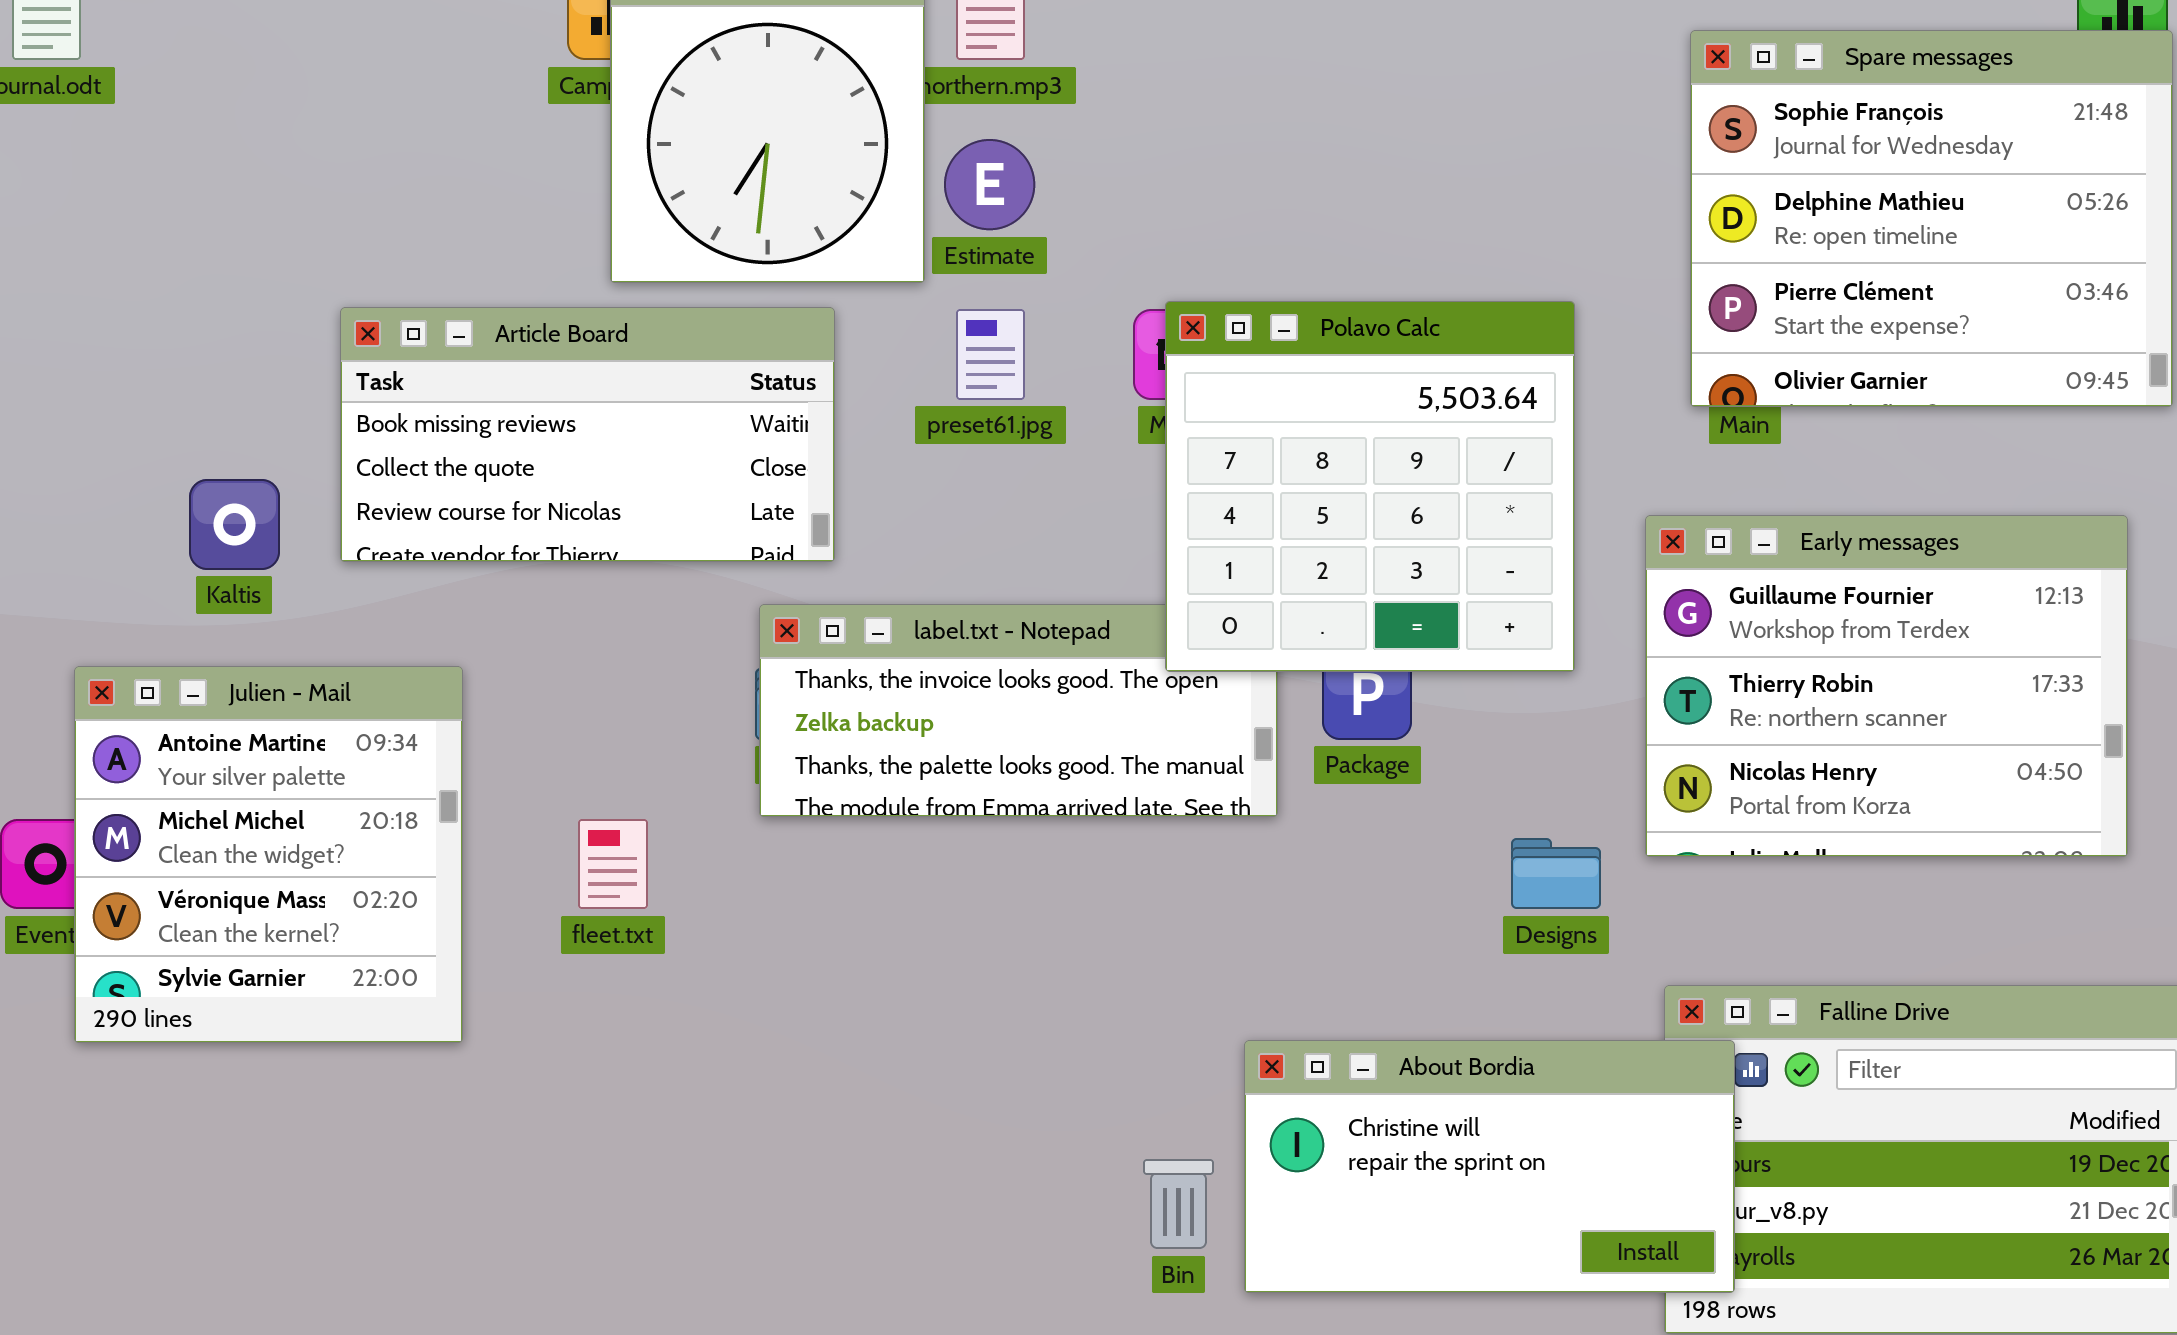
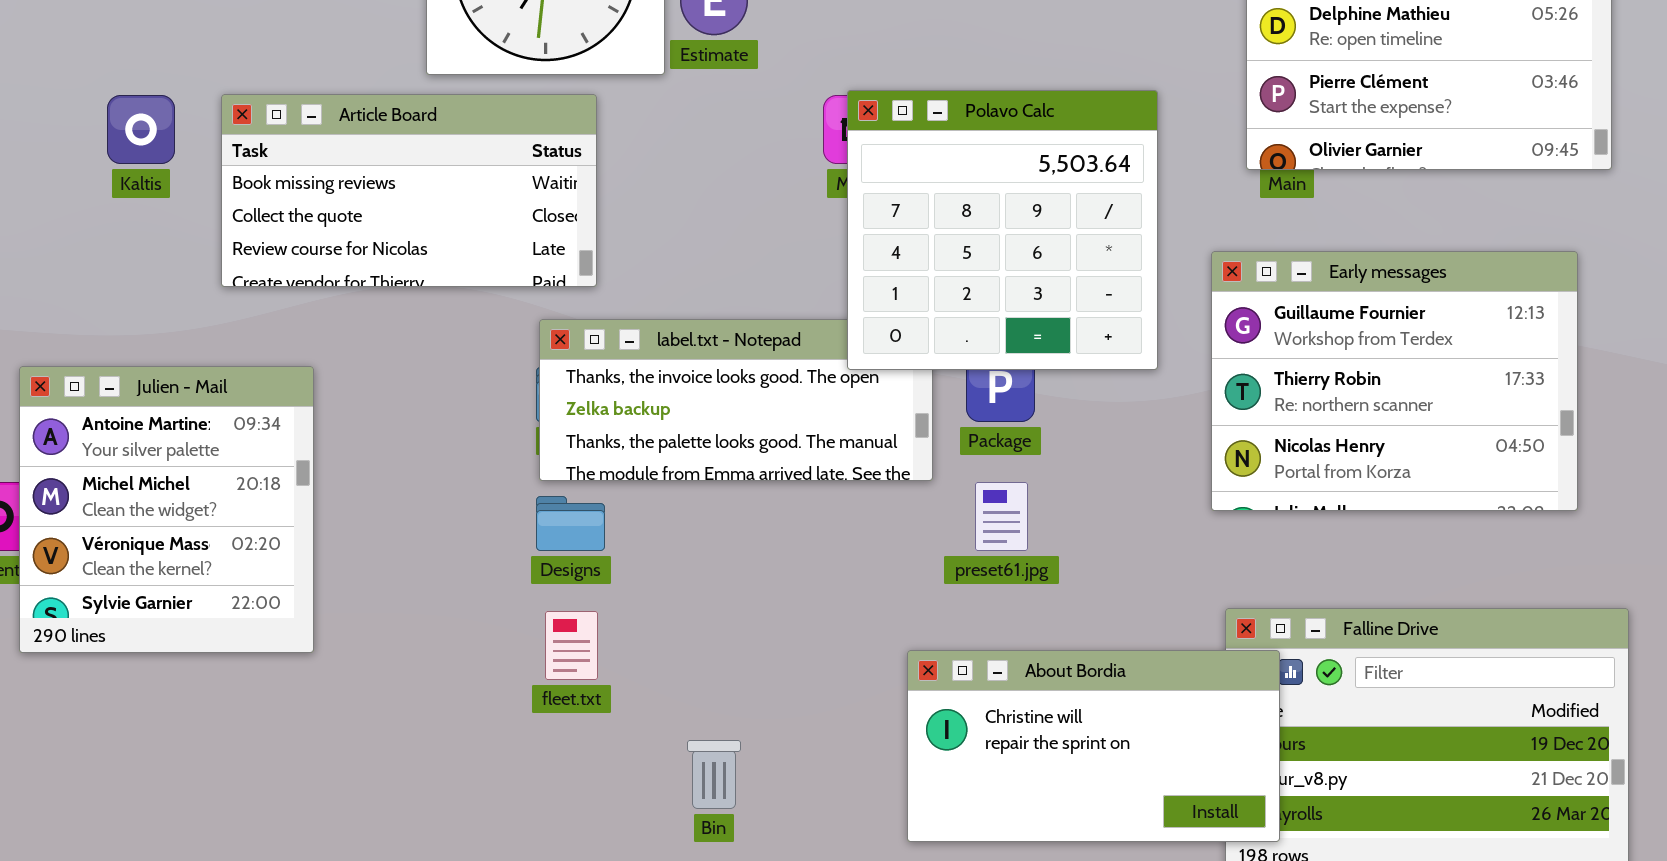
preset61.jpg: [956,309,1025,400] -> [975,482,1028,551], moved
Kaltis: [189,479,280,570] -> [107,95,175,164], moved
fleet.txt: [578,819,648,909] -> [545,611,598,680], moved
Designs: [1511,838,1601,909] -> [536,496,605,551], moved
Bin: [1143,1159,1214,1249] -> [687,740,741,809], moved

